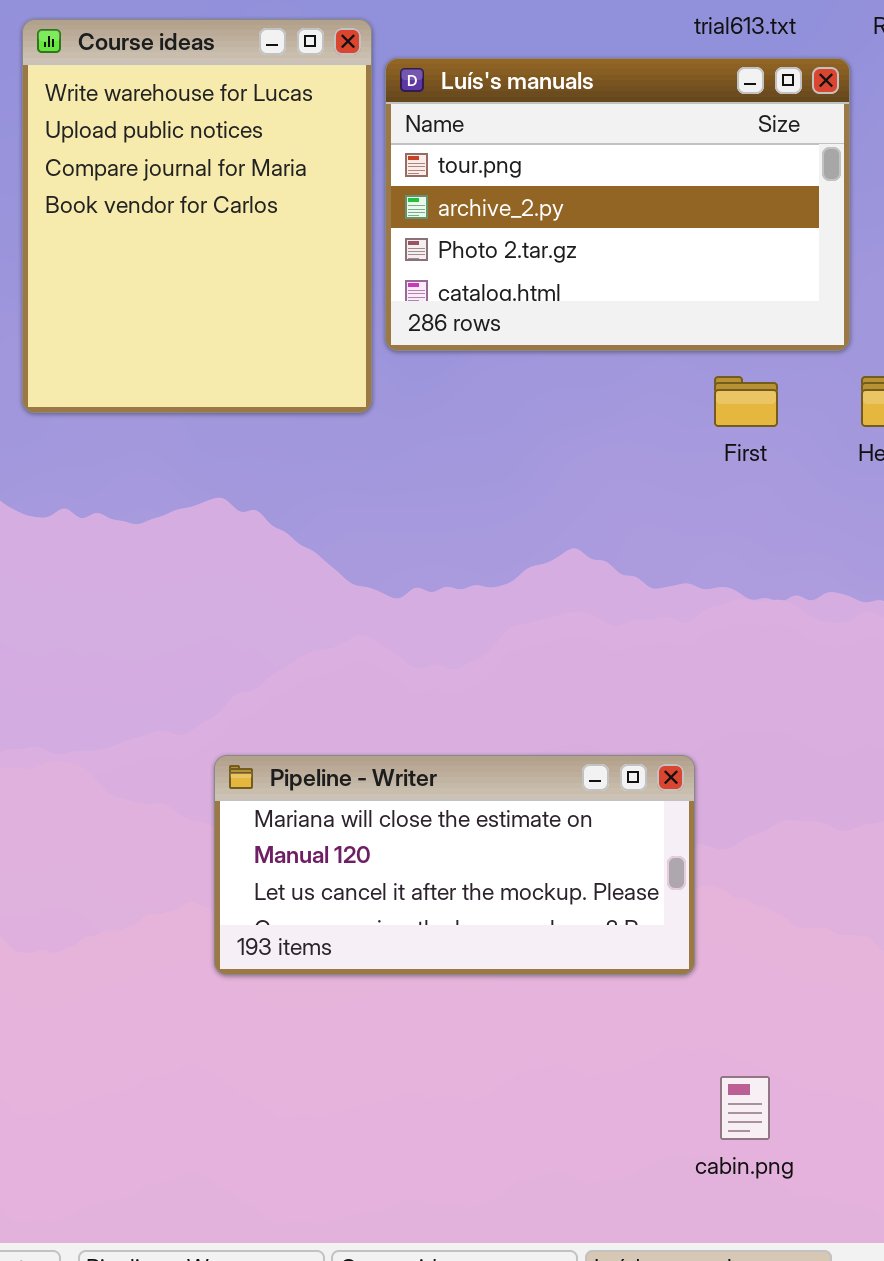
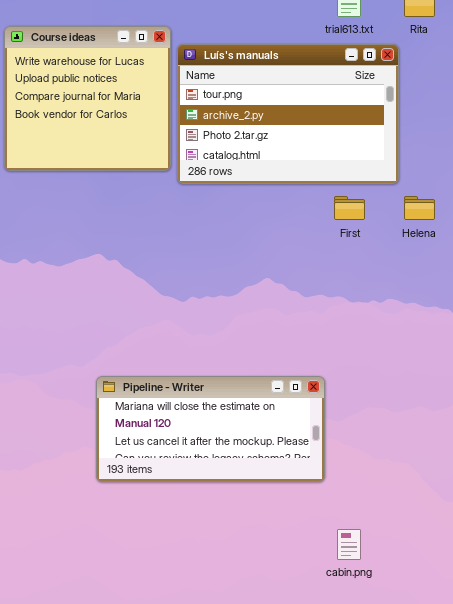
Course ideas: [22,19,372,413] -> [4,26,171,171], resized

